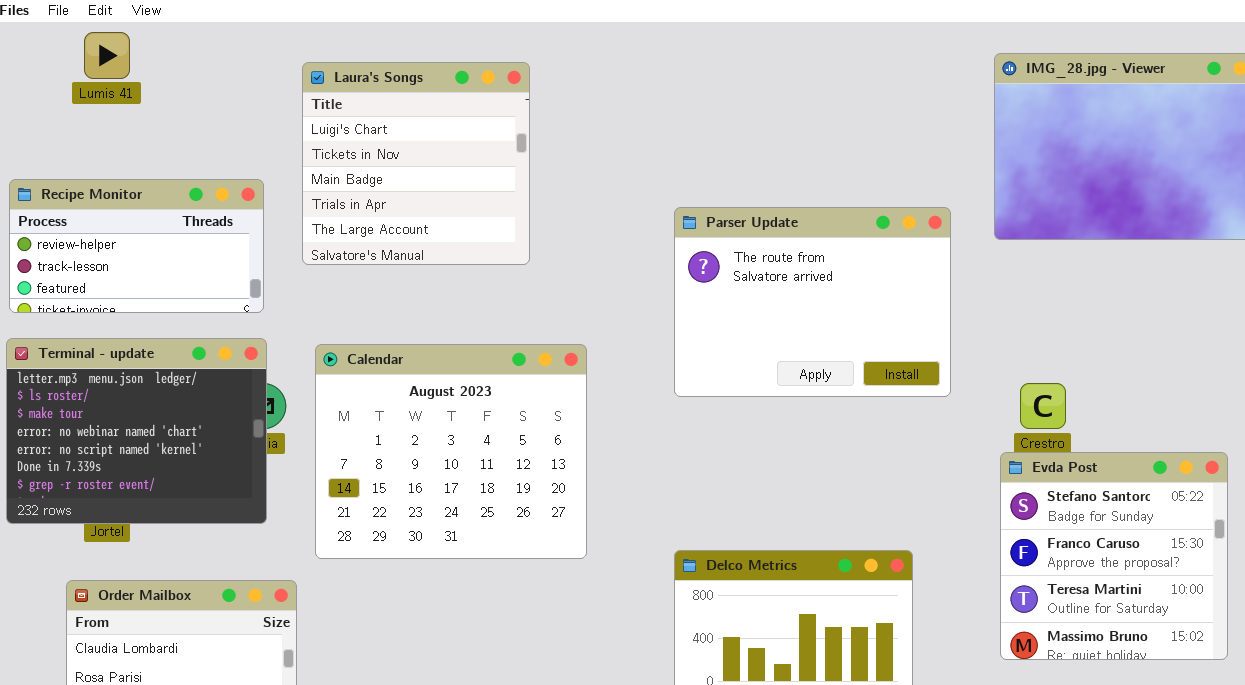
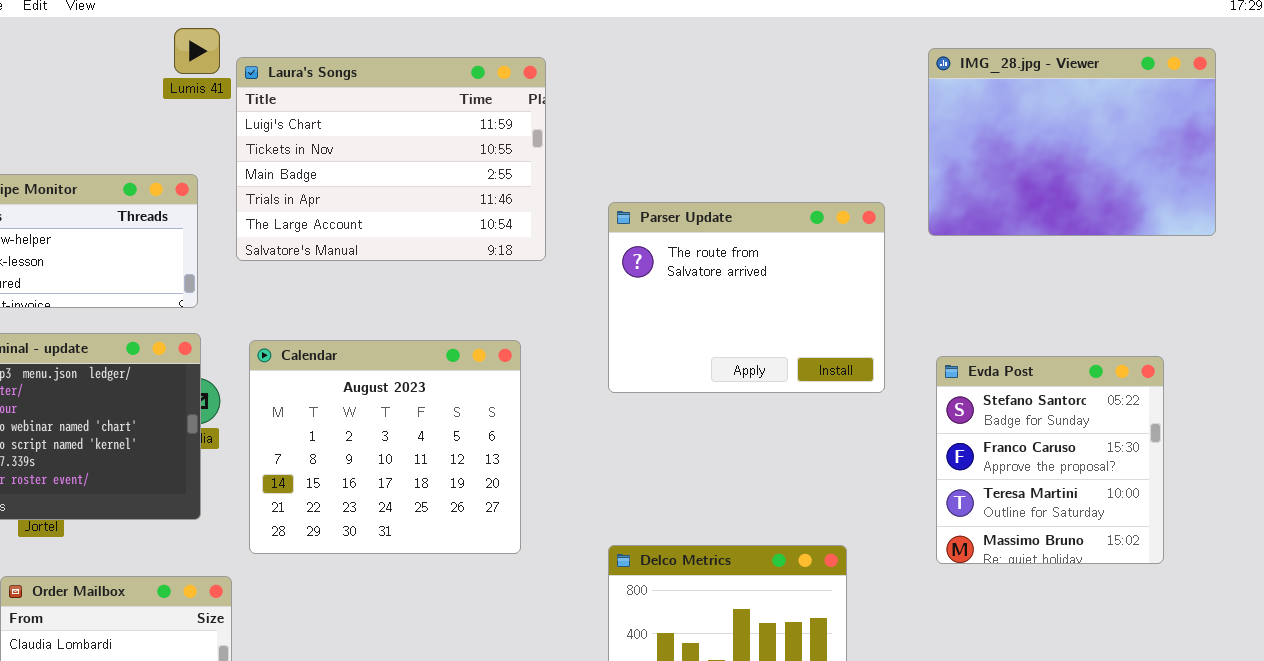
Lumis 41: [84,32,130,79] -> [174,28,220,74], moved
Laura's Songs: [302,62,530,265] -> [236,57,546,261], resized
Evda Post: [1000,452,1228,660] -> [936,356,1164,564], moved

